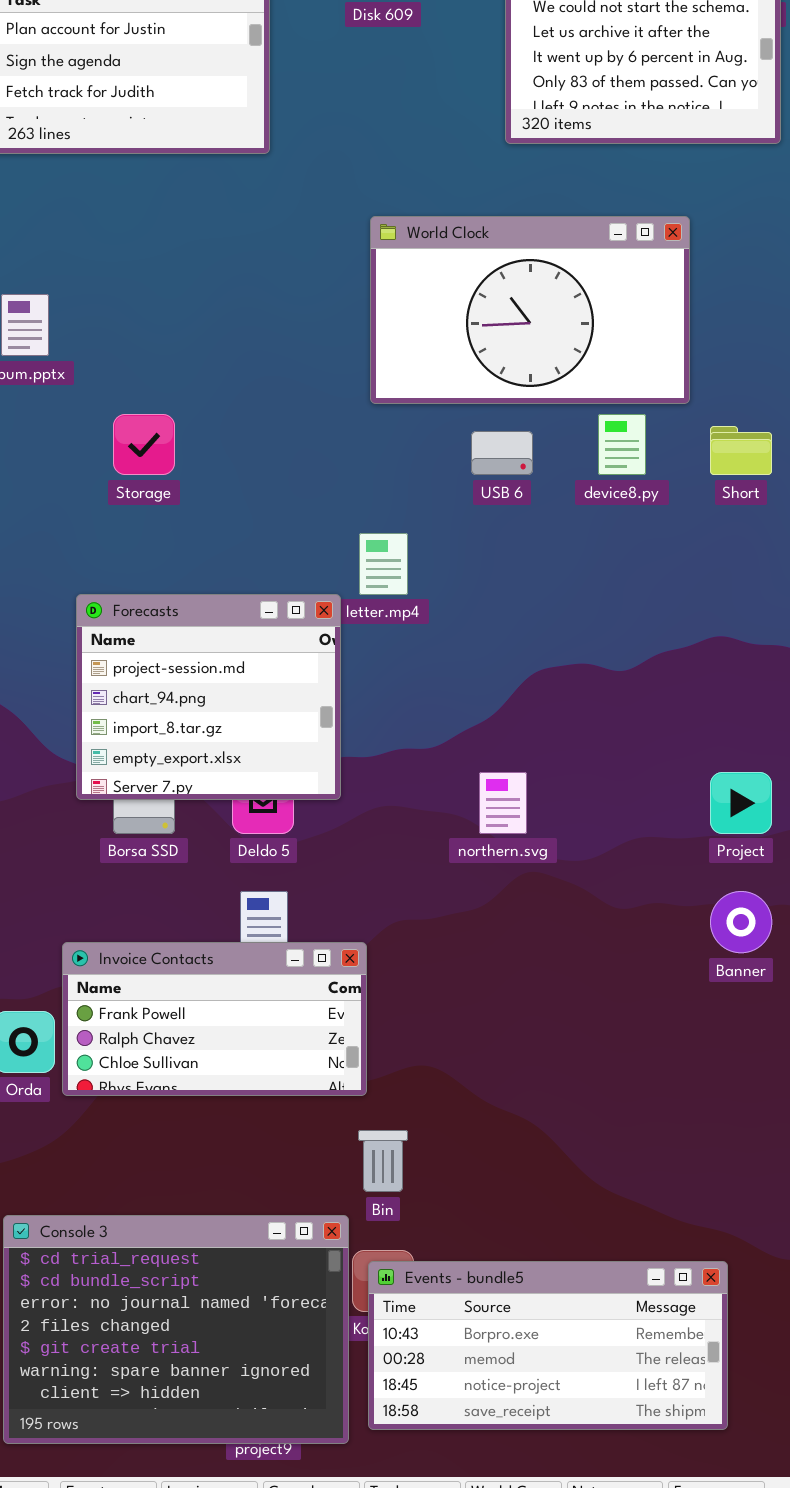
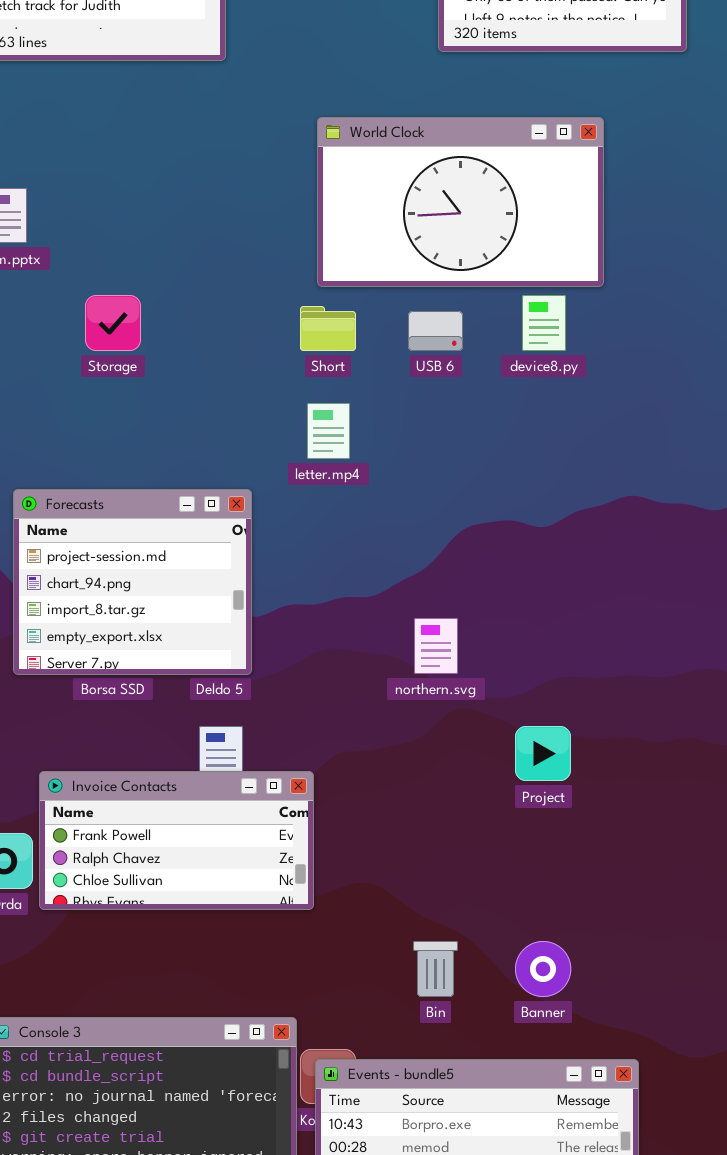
Short: [710,426,772,475] -> [300,306,356,351], moved
Forecasts: [76,594,341,800] -> [13,489,252,675], moved
Project: [710,772,772,834] -> [515,726,571,781], moved
Banner: [710,891,772,953] -> [515,941,571,997], moved
Bin: [358,1130,408,1192] -> [413,941,458,997], moved

